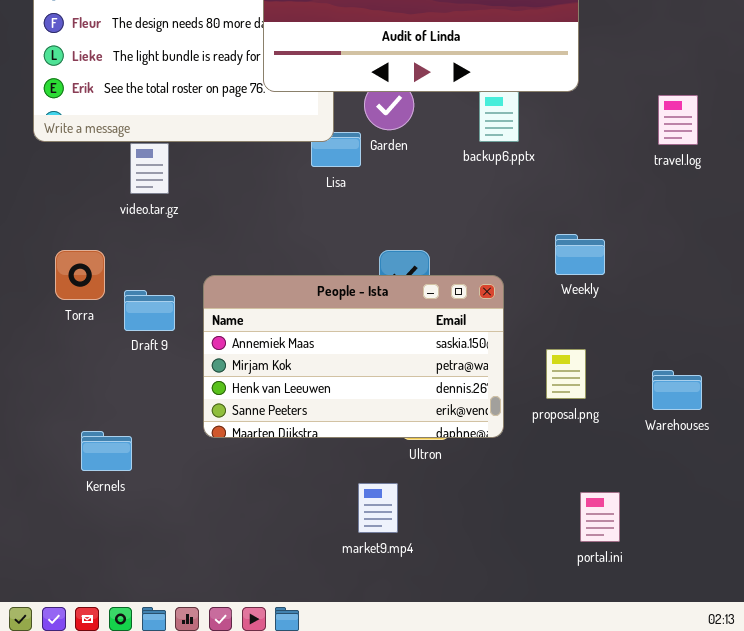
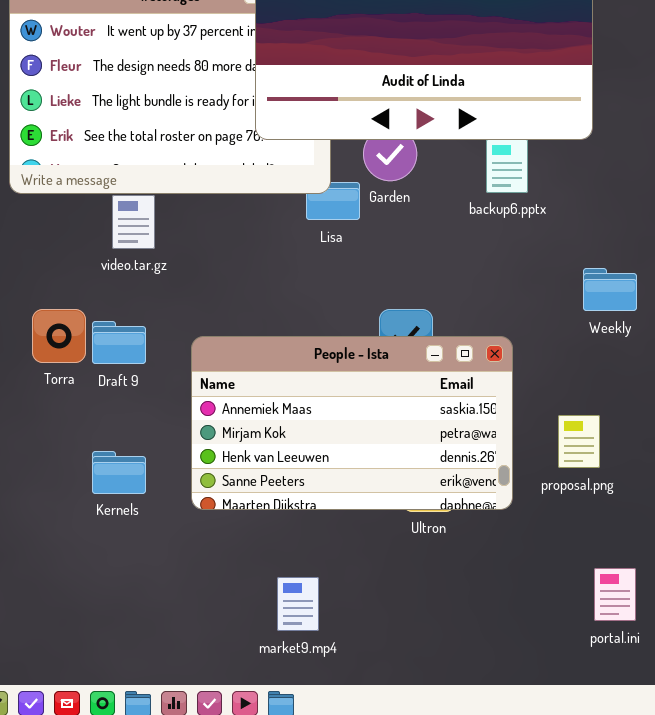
Weekly: [555,234,605,275] -> [583,268,637,311], moved
Draft 9: [124,290,175,331] -> [92,321,146,364], moved
Kernels: [81,431,132,471] -> [92,451,146,494], moved
market9.mp4: [358,483,398,533] -> [277,577,319,631], moved

